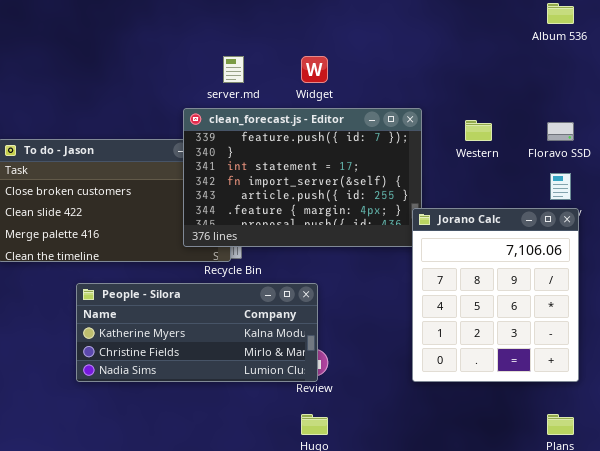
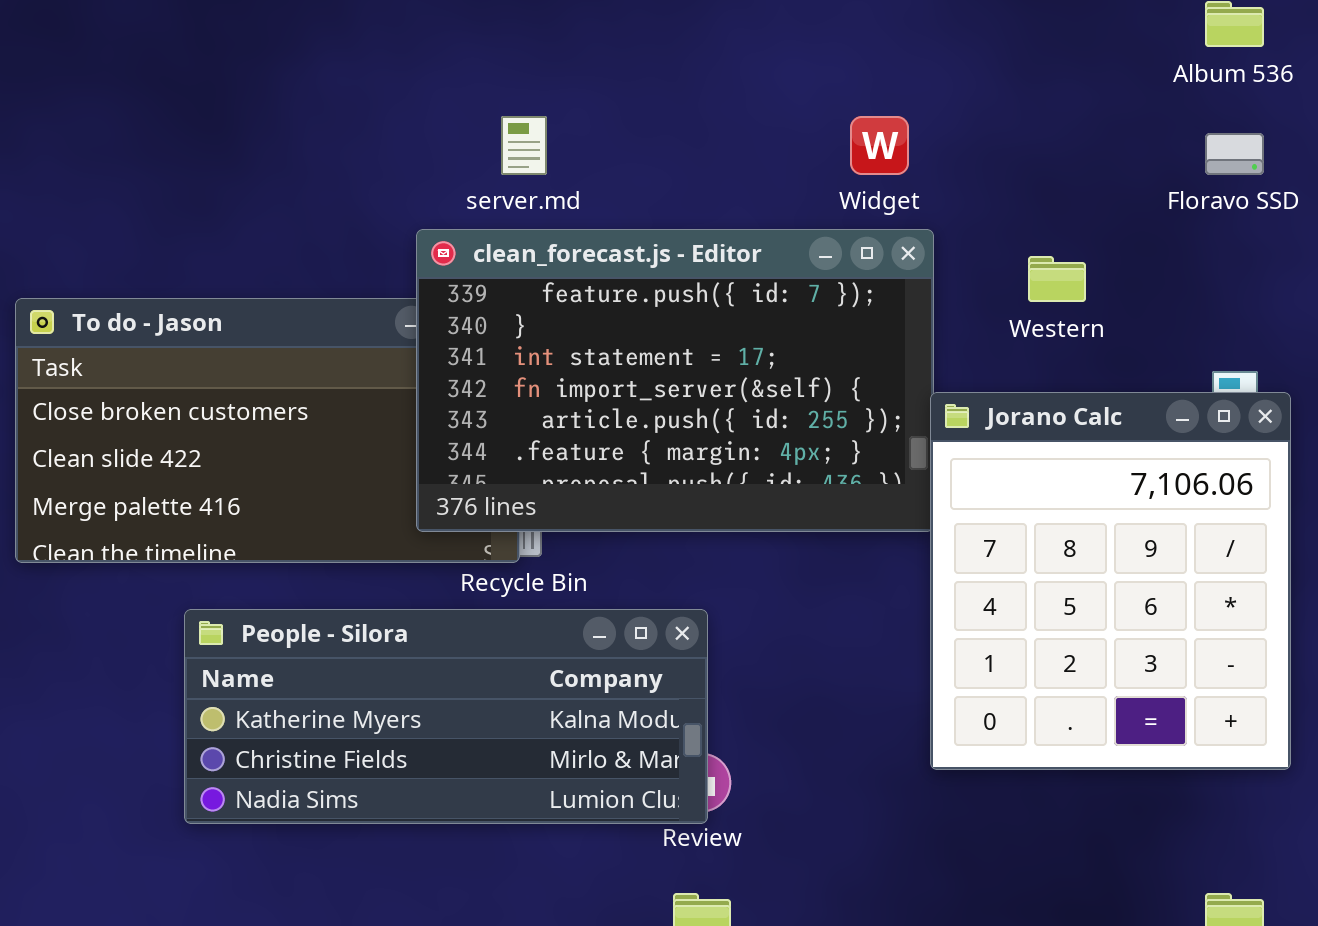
Widget: [301,56,328,83] -> [850,116,909,175], moved
Floravo SSD: [547,122,574,141] -> [1205,133,1264,175], moved
Jorano Calc: [412,208,579,382] -> [930,392,1291,770], moved

